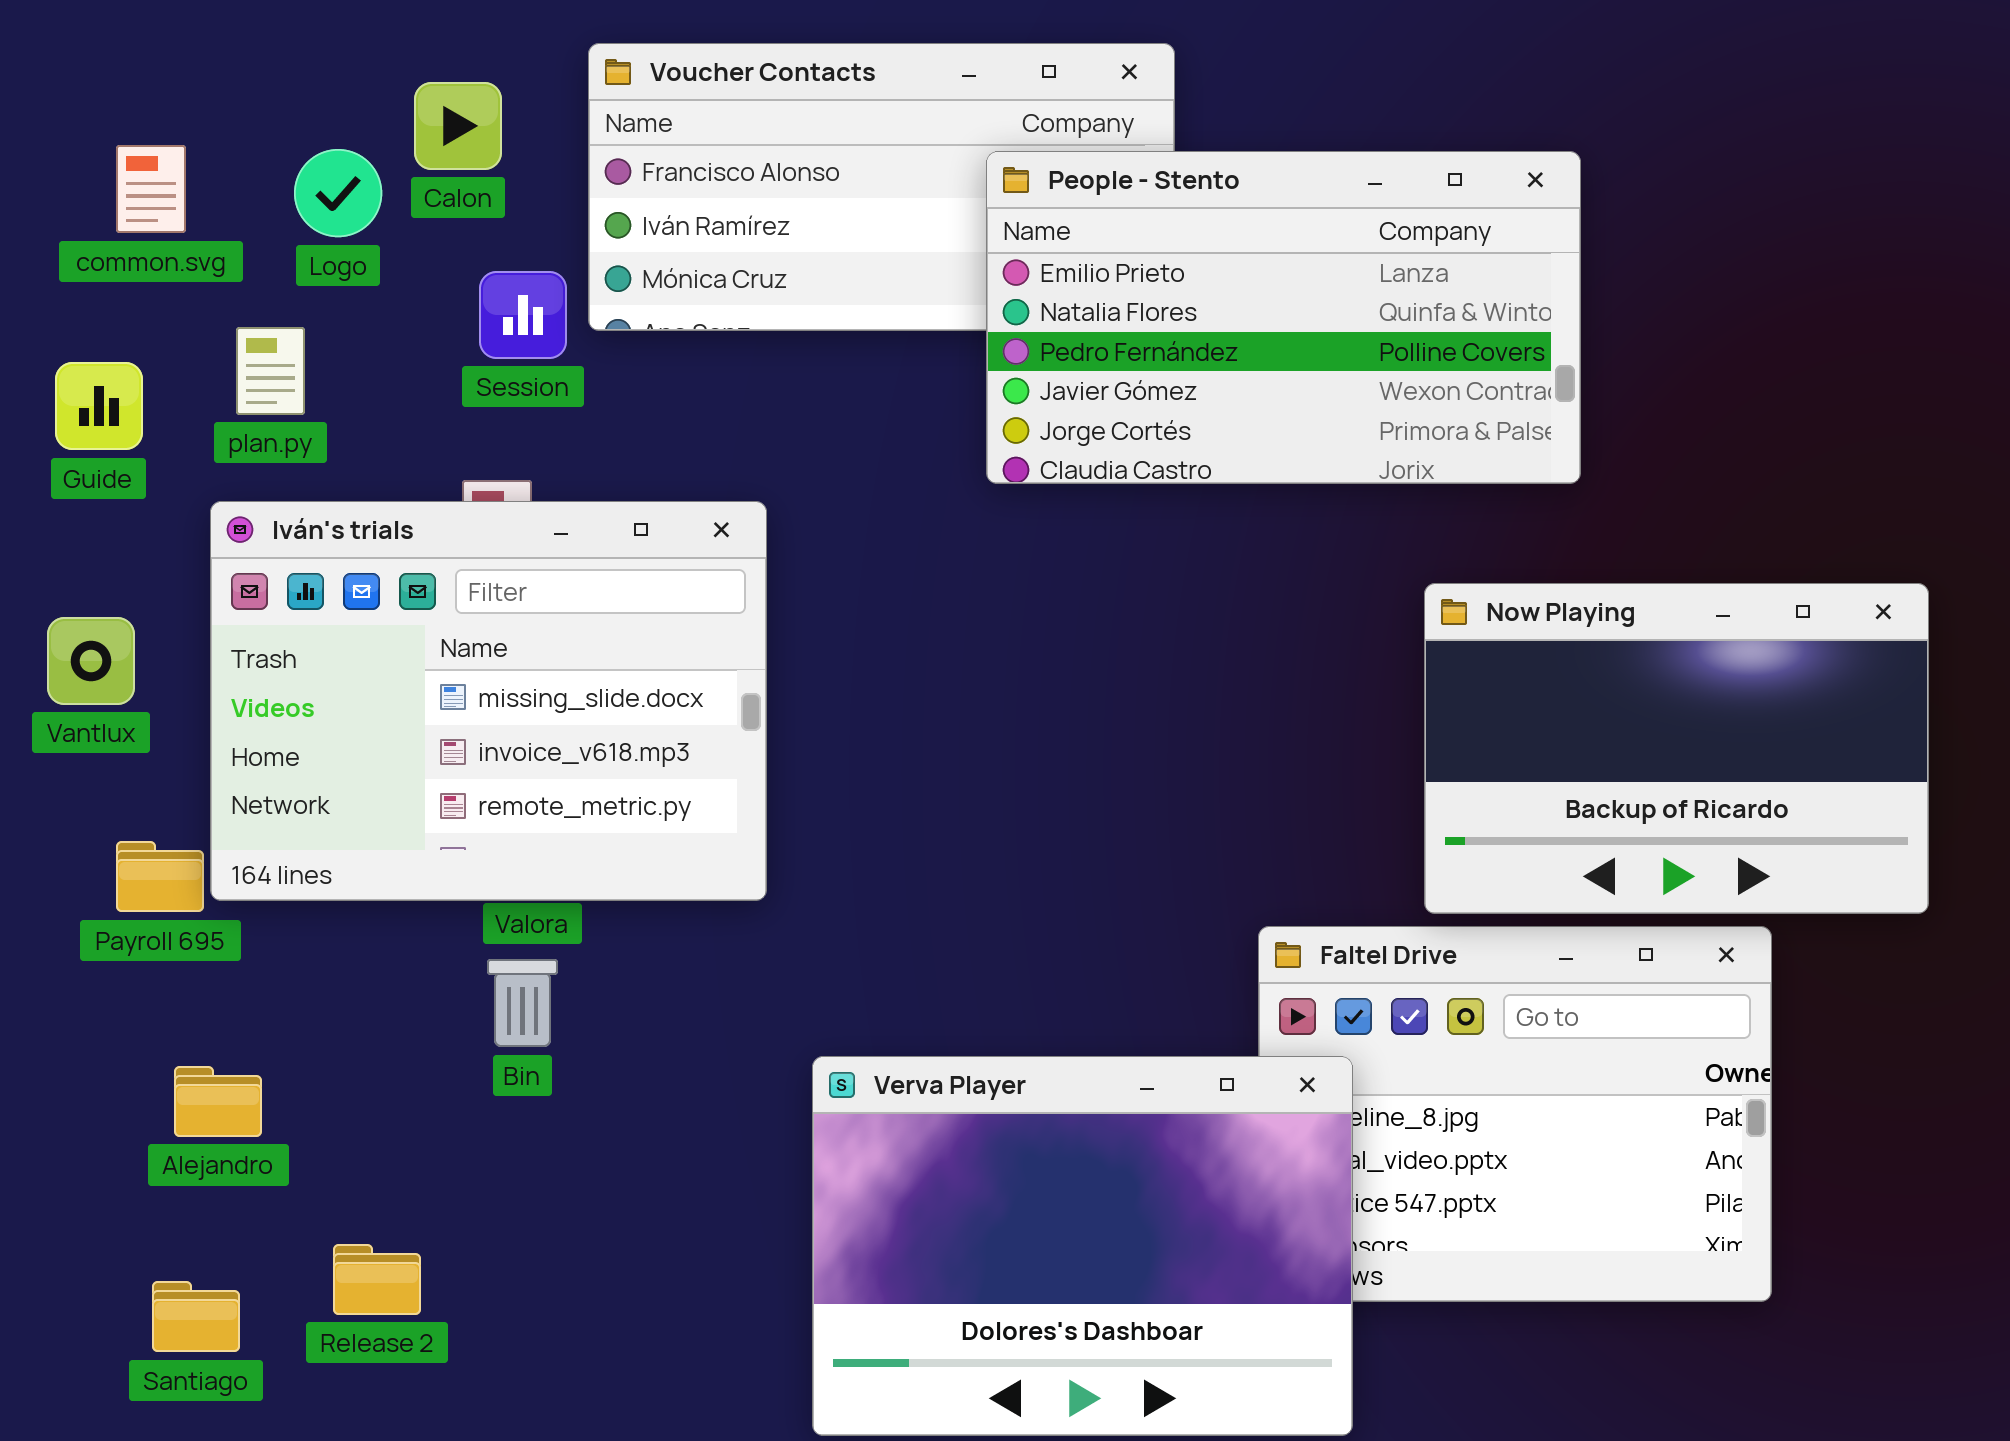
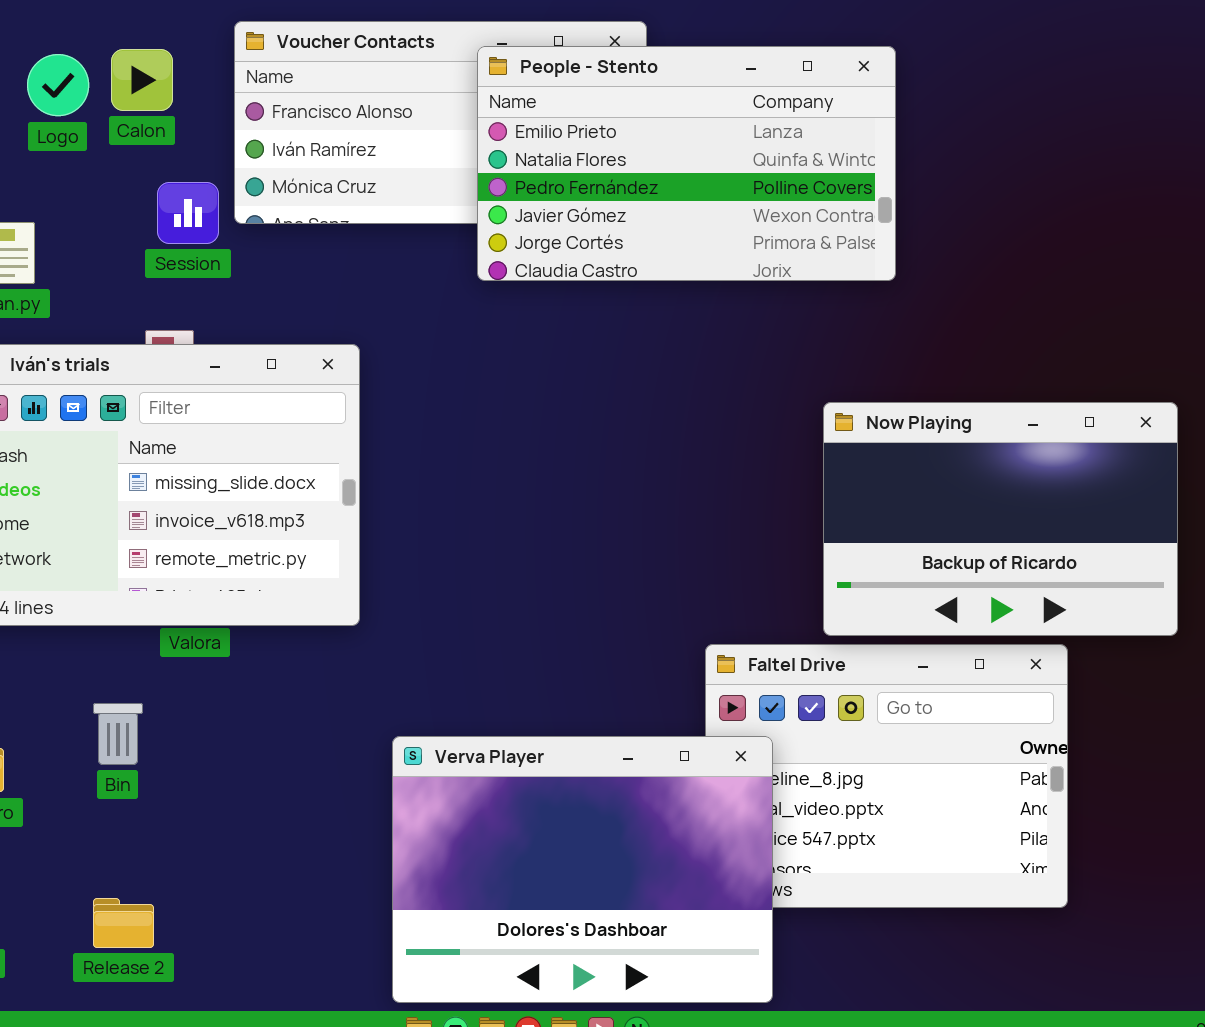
Logo: [294,149,382,237] -> [27,54,89,116], moved
People - Stento: [986,151,1581,484] -> [477,46,896,281], moved
Bin: [487,959,558,1047] -> [93,703,143,765], moved
Release 2: [333,1244,421,1315] -> [93,898,154,948], moved

